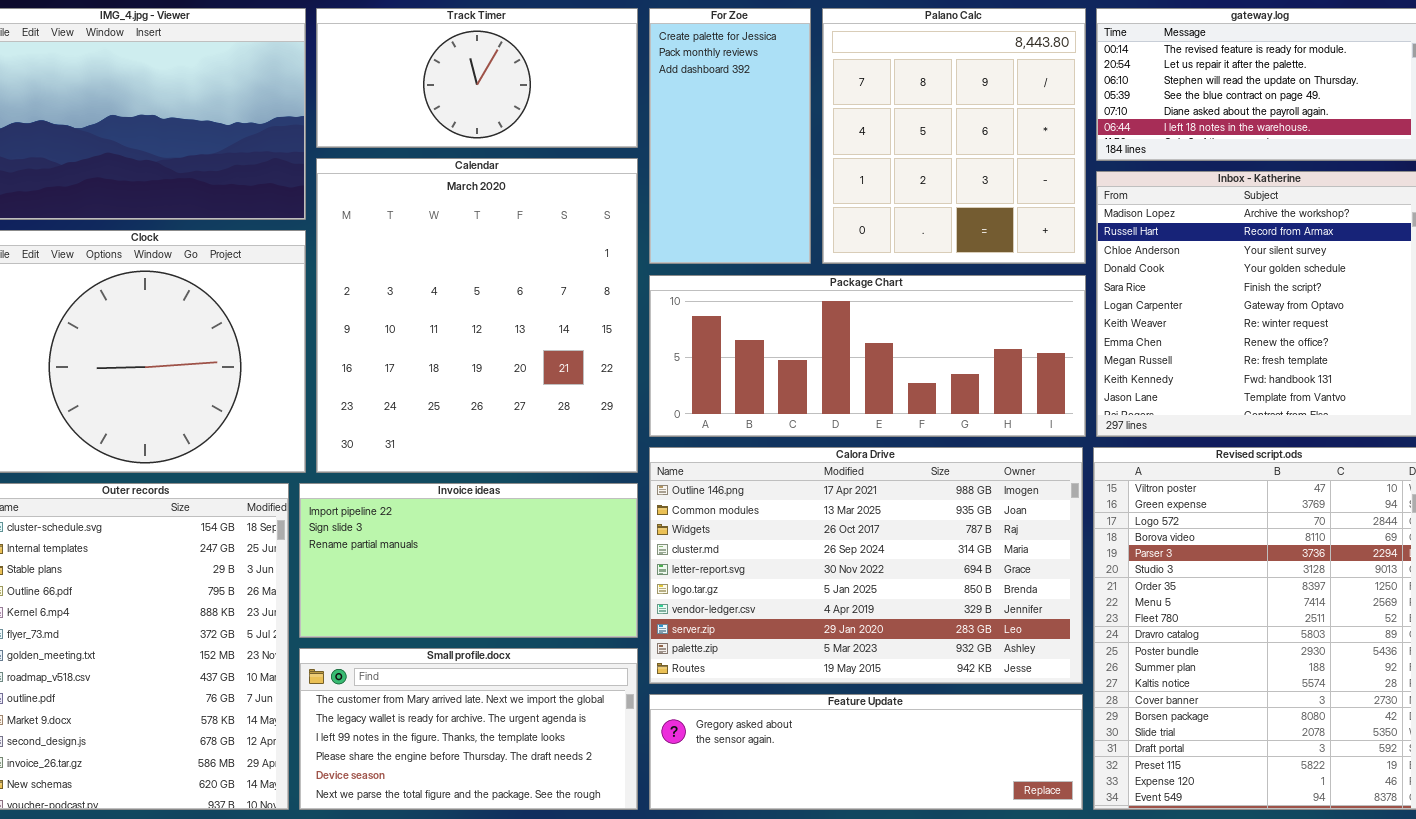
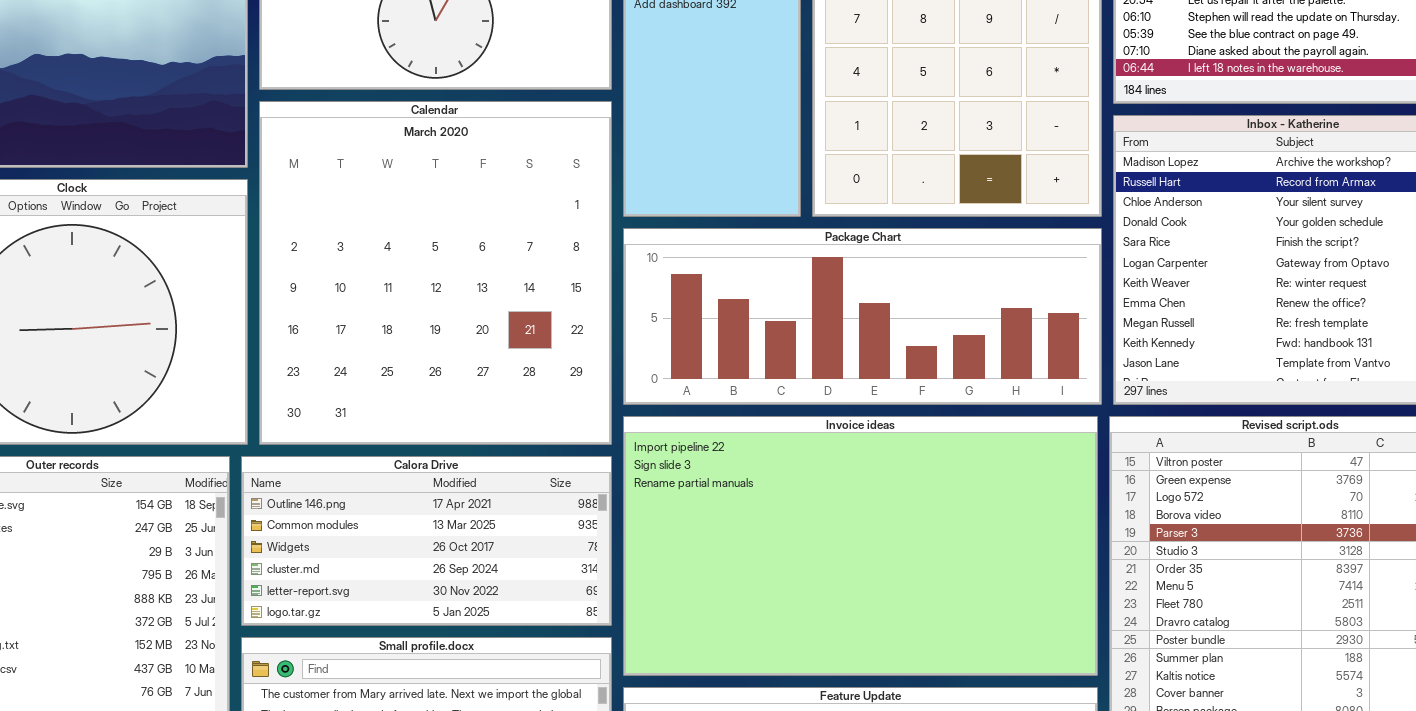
Calora Drive: [649,447,1083,684] -> [241,456,612,626], moved, resized
Invoice ideas: [299,483,638,638] -> [623,416,1098,676], moved, resized

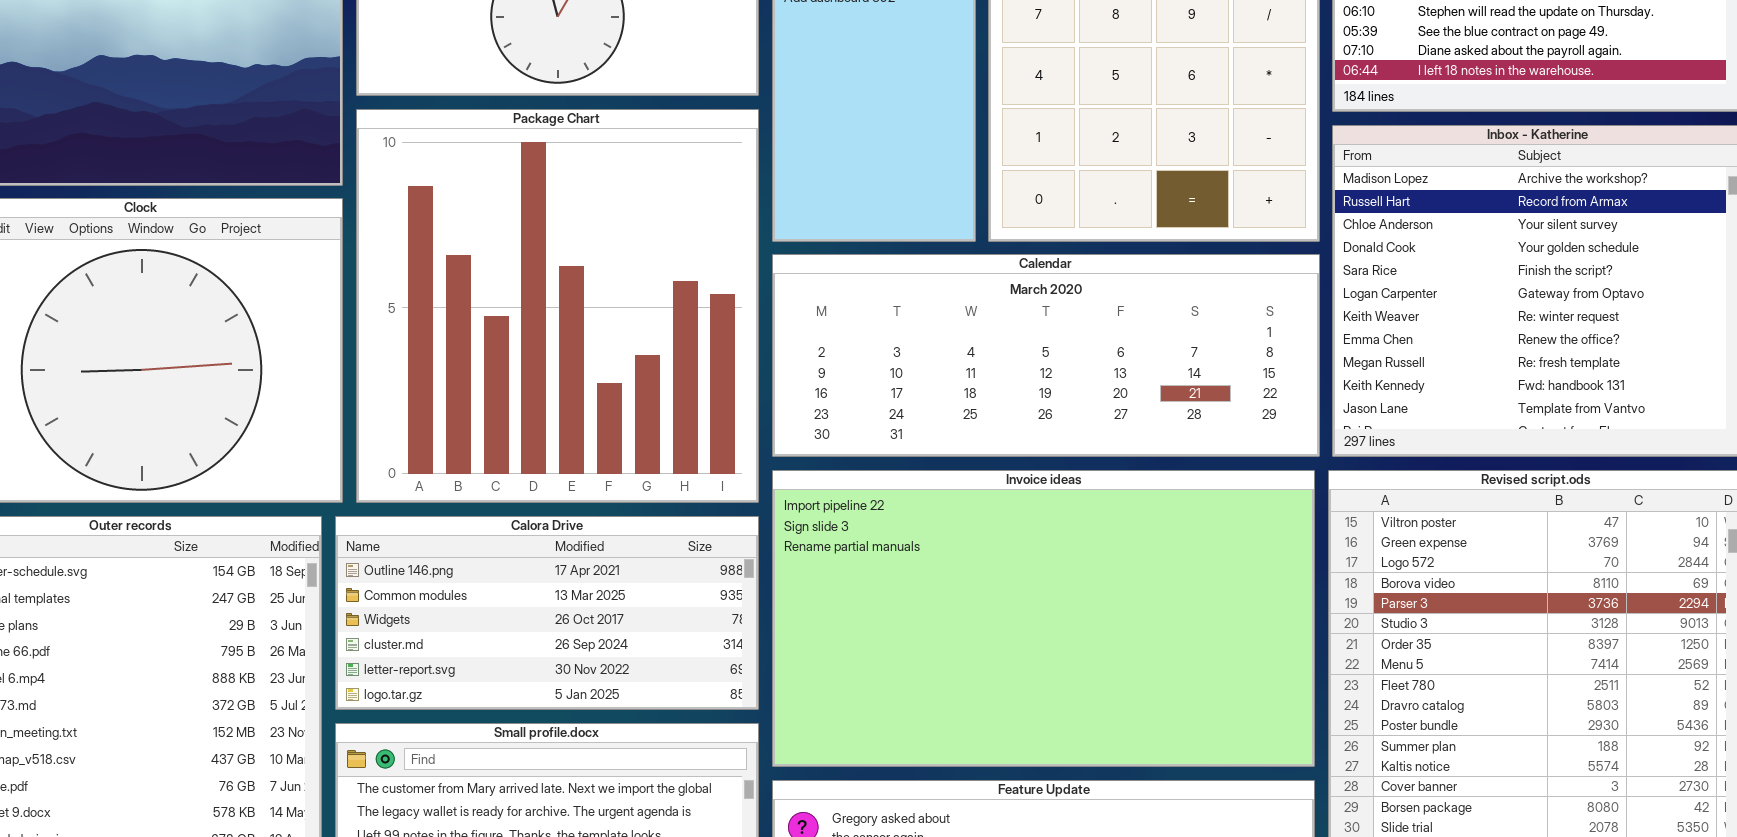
Calendar: [259,101,612,445] -> [772,254,1320,457], moved, resized
Package Chart: [623,228,1102,405] -> [356,109,759,503], moved, resized

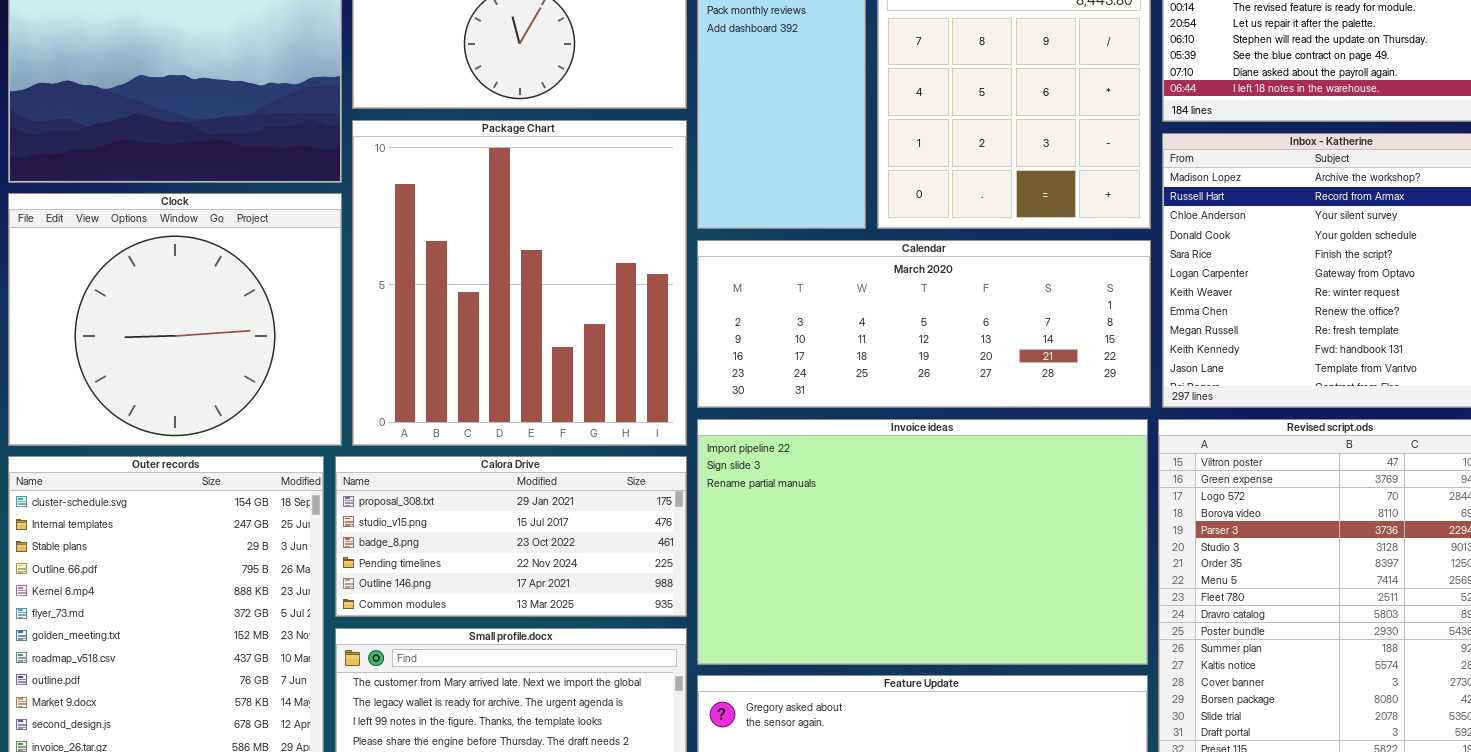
Calora Drive: [335,516,759,710] -> [335,456,687,617], scrolled up 4 rows

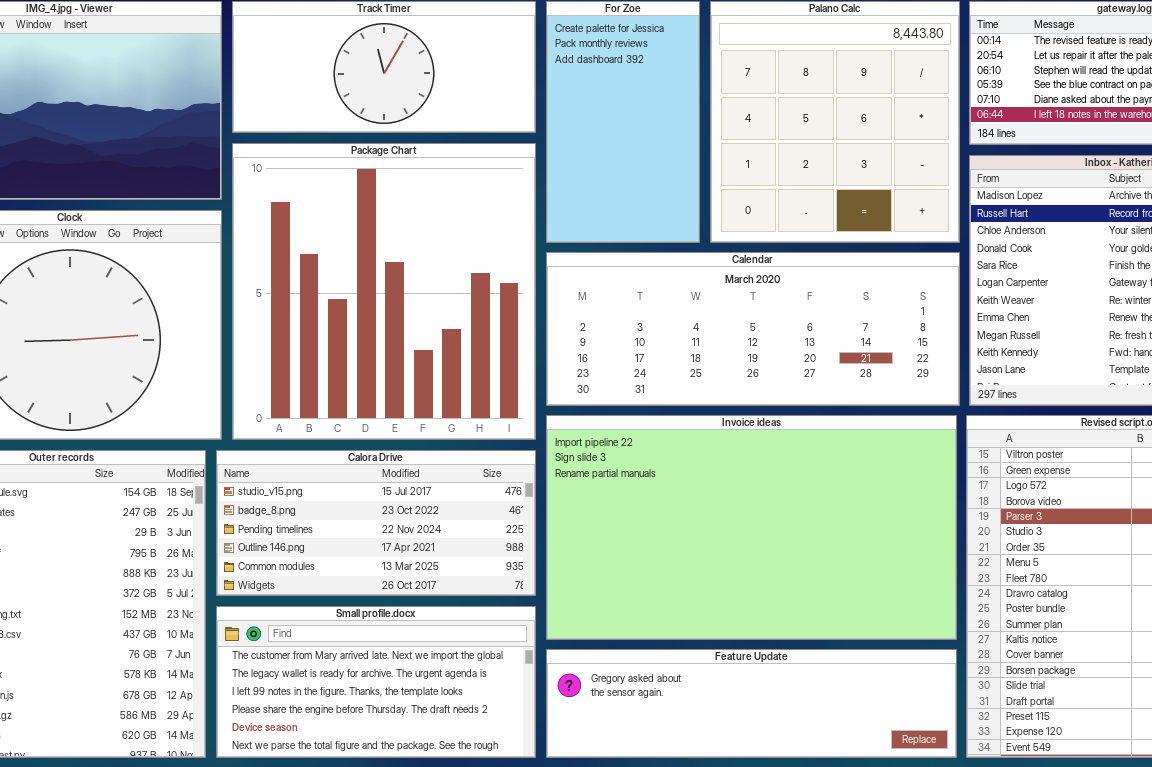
Calora Drive: [335,456,687,617] -> [216,450,536,596], scrolled down 1 row

